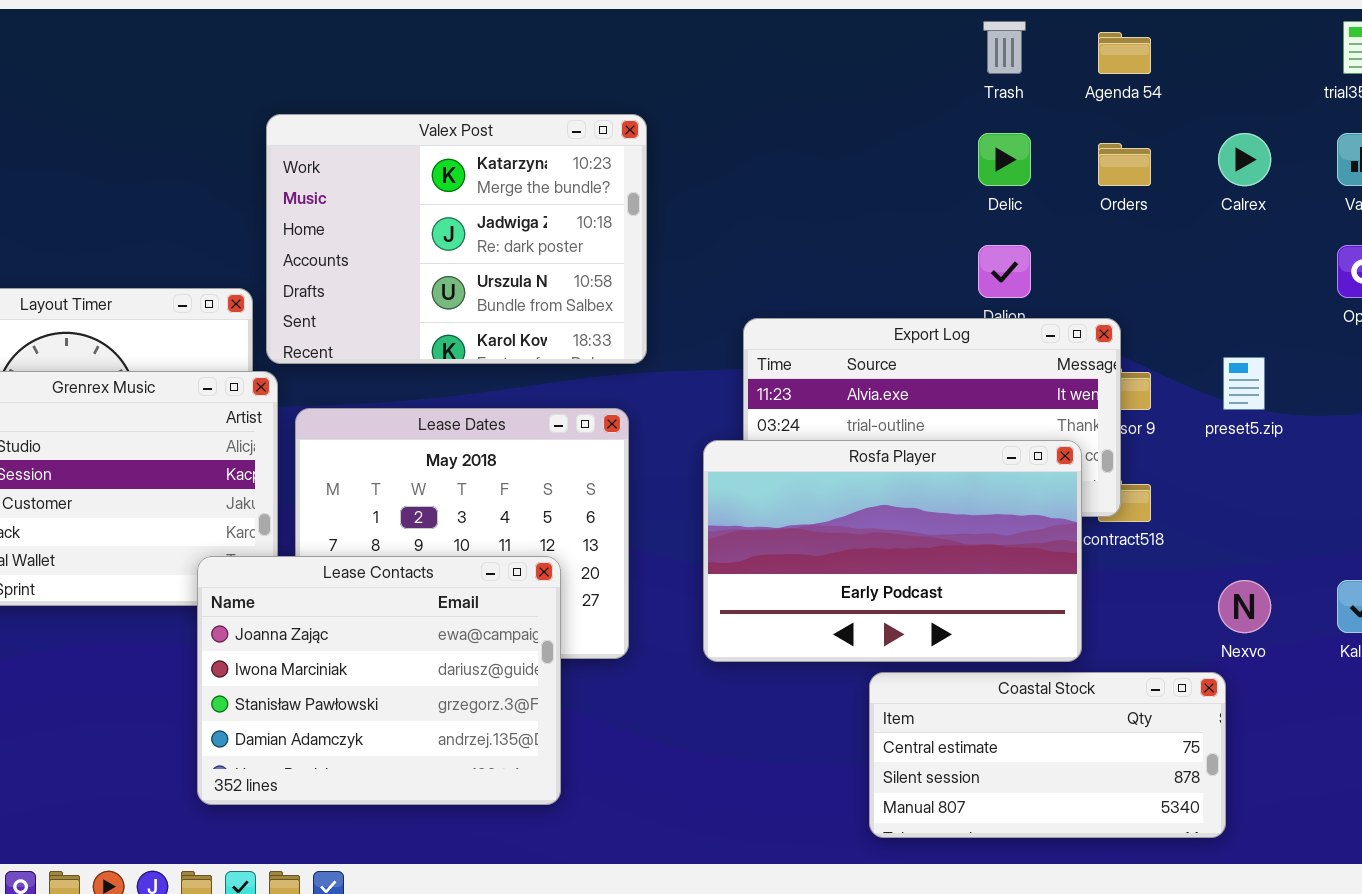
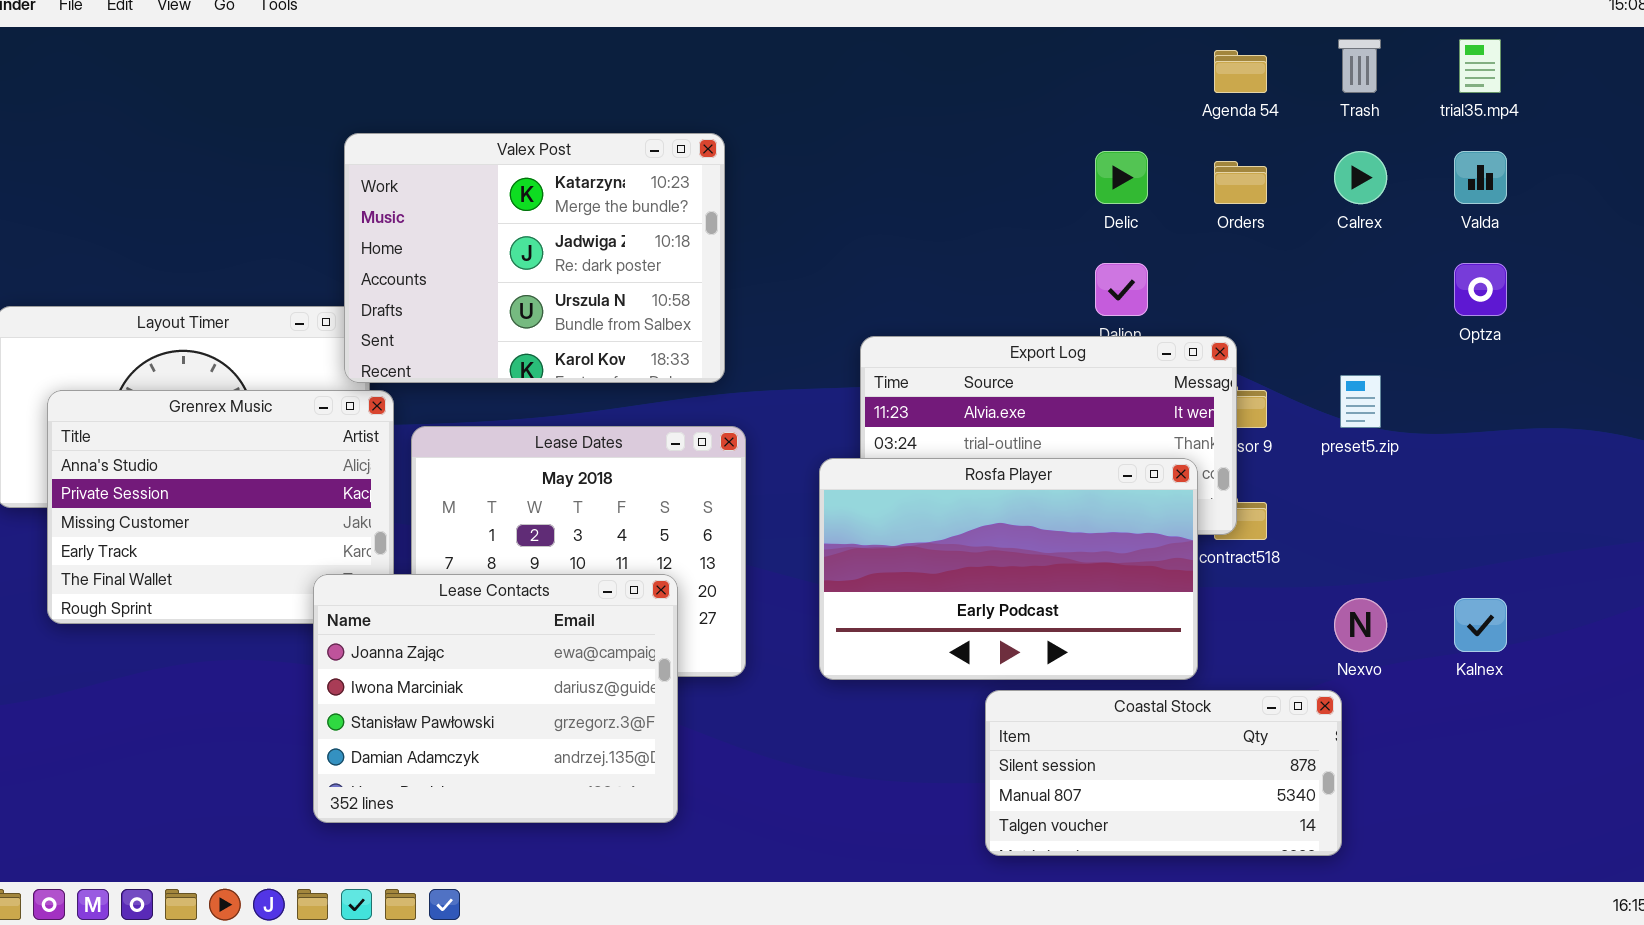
Trash: [983,21,1026,74] -> [1338,39,1381,93], moved
Valex Post: [266,114,647,364] -> [344,133,725,383], moved
Coastal Stock: [869,672,1226,838] -> [985,690,1342,856], scrolled down 1 row

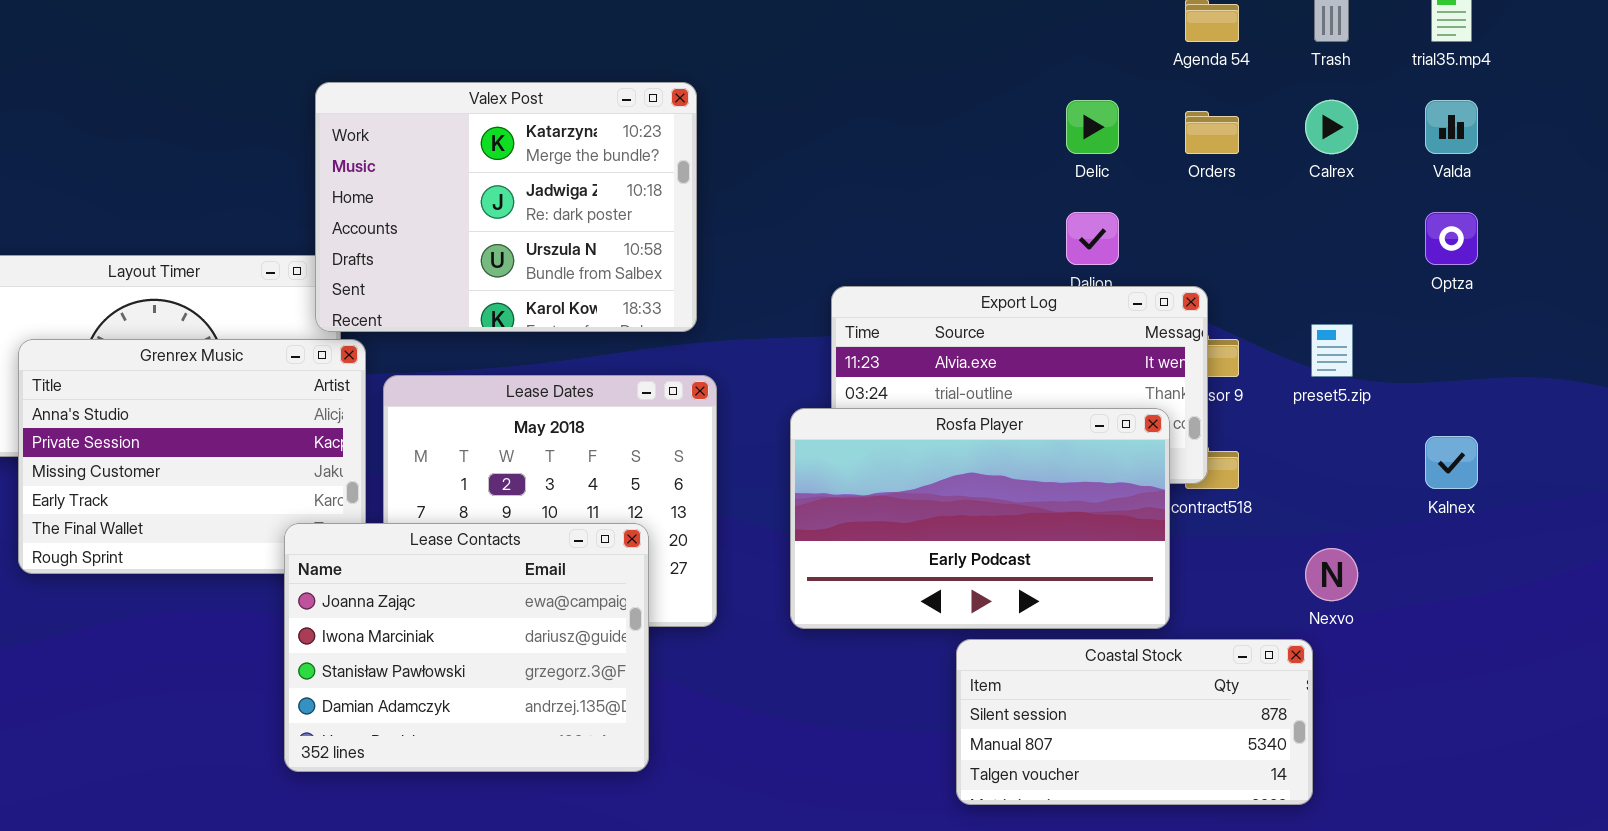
Kalnex: [1454,598,1507,652] -> [1425,436,1478,489], moved

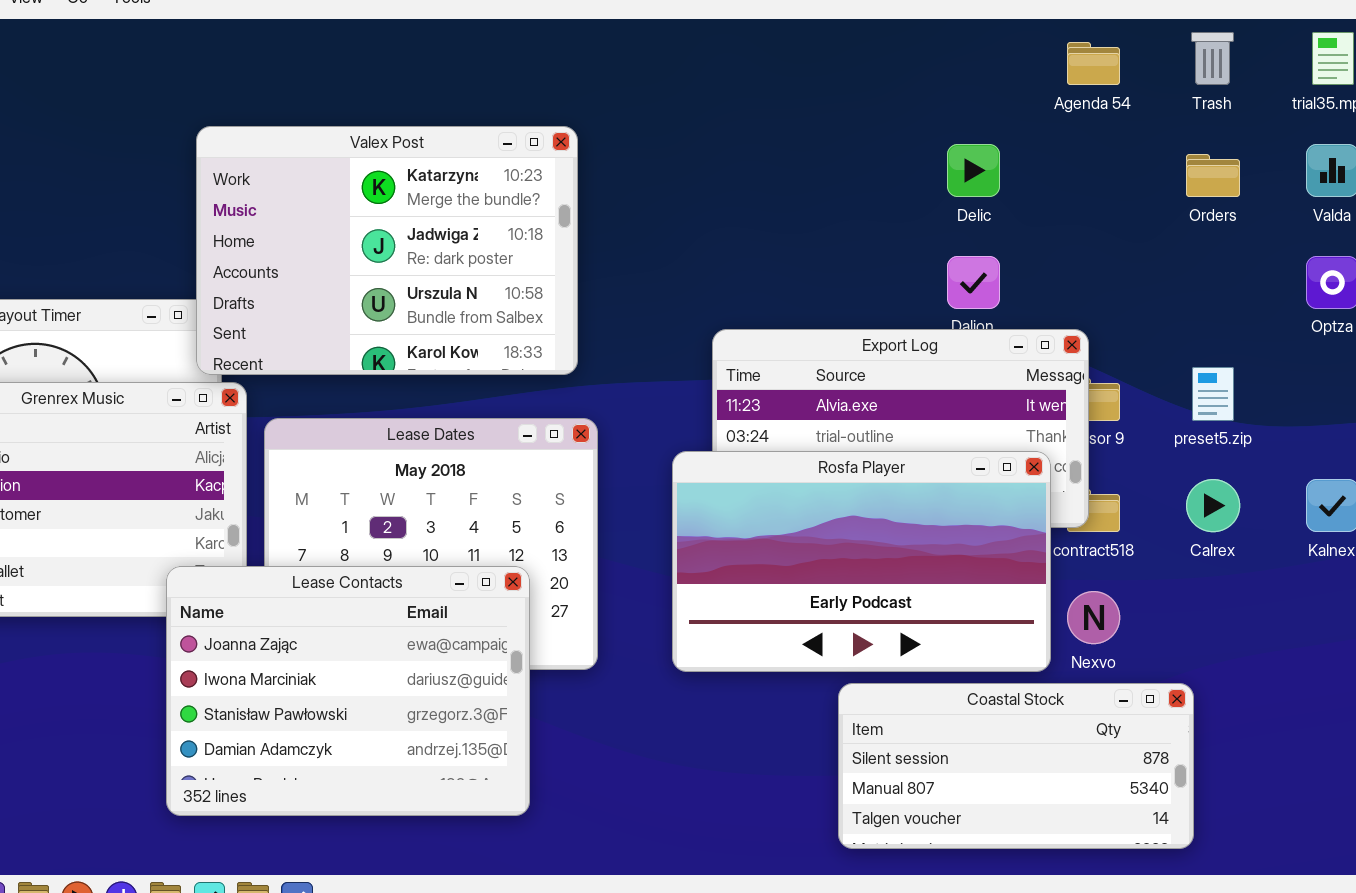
Calrex: [1305,100,1358,154] -> [1186,479,1240,532], moved
Orders: [1185,111,1239,154] -> [1186,154,1240,197], moved
Nexvo: [1305,548,1358,601] -> [1067,591,1120,644], moved

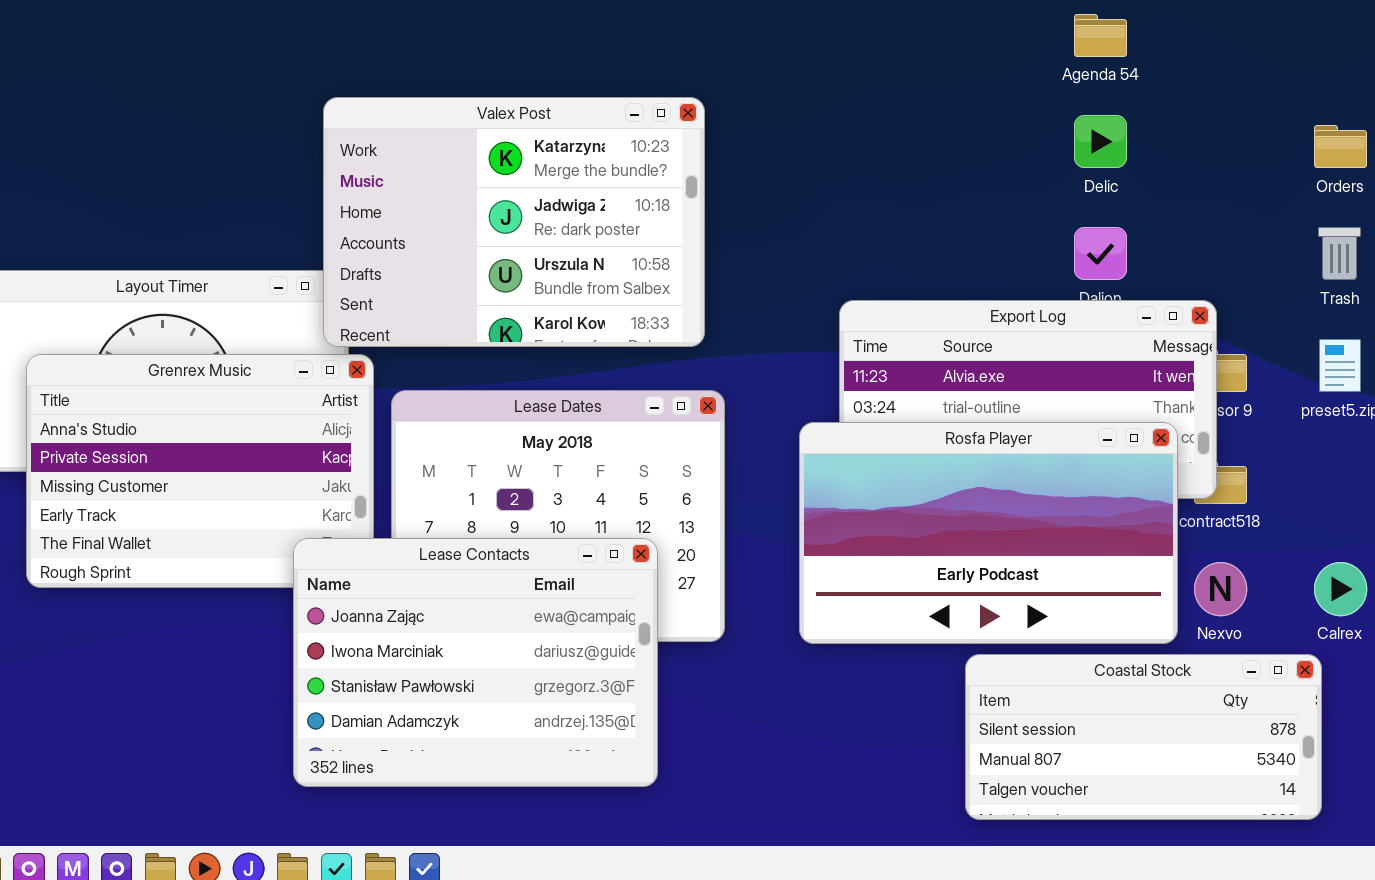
Trash: [1191,32,1234,85] -> [1318,227,1361,280], moved
Agenda 54: [1067,42,1120,85] -> [1074,14,1127,57], moved
Calrex: [1186,479,1240,532] -> [1314,562,1367,616], moved

